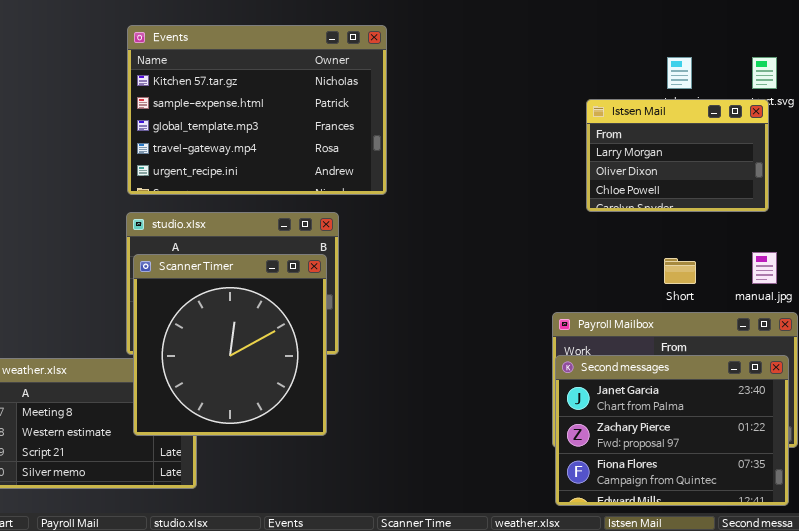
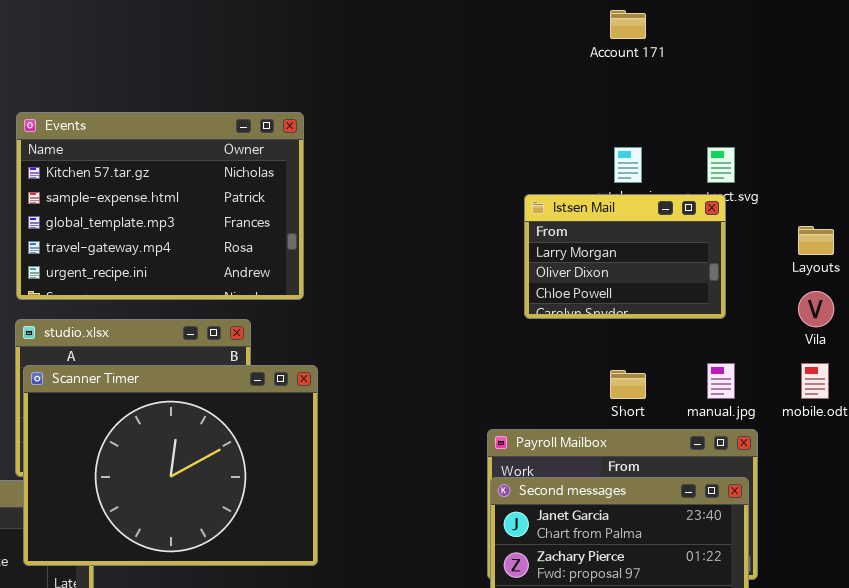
Scanner Timer: [133,254,327,436] -> [23,365,318,566], resized

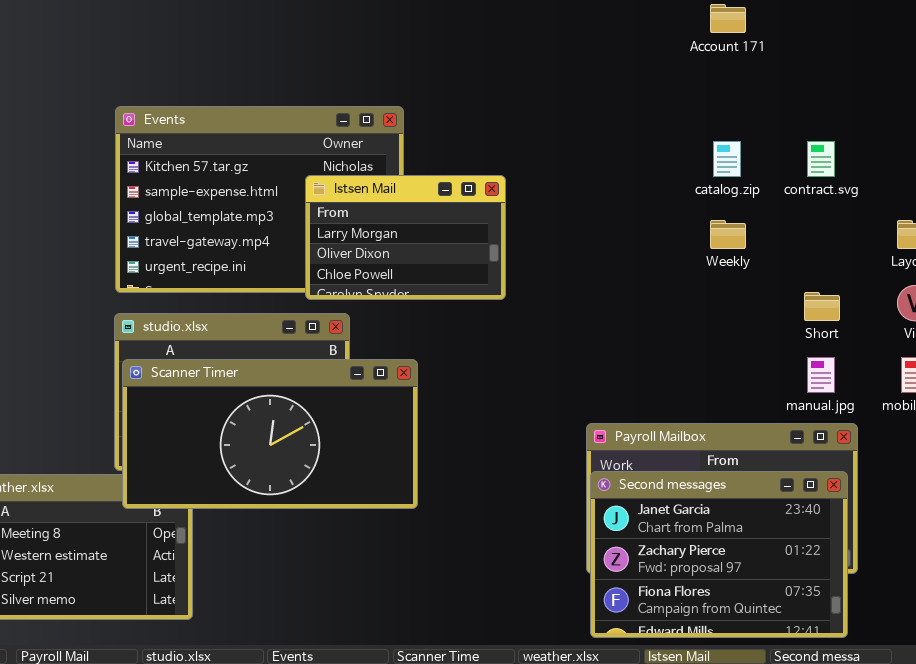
Istsen Mail: [524,194,726,319] -> [305,175,506,300], moved
Scanner Timer: [23,365,318,566] -> [122,359,418,509], resized
Short: [610,370,646,399] -> [804,292,840,321], moved

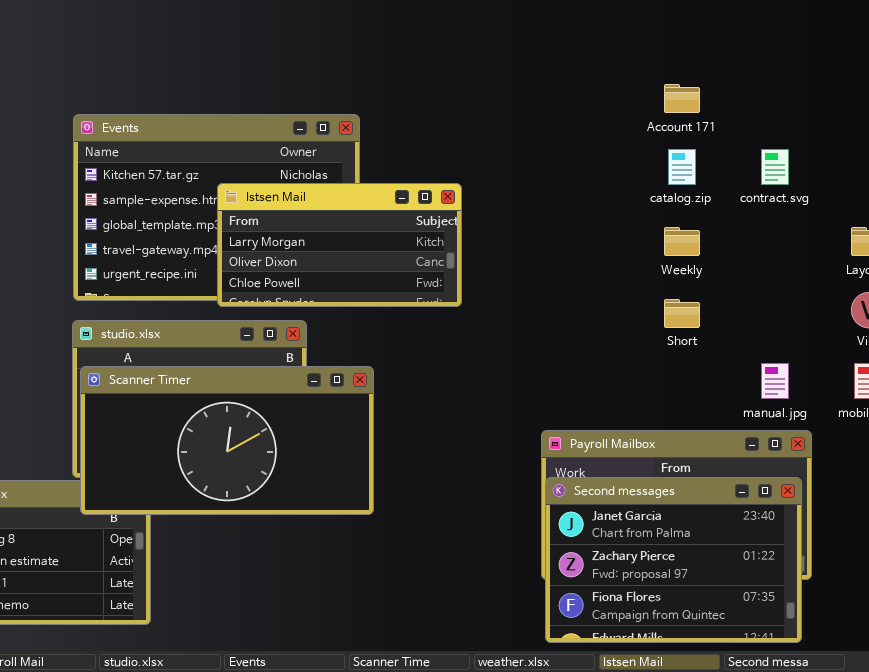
Account 171: [710,4,746,33] -> [664,84,700,113], moved
Istsen Mail: [305,175,506,300] -> [217,183,462,307], resized
Short: [804,292,840,321] -> [664,299,700,328], moved

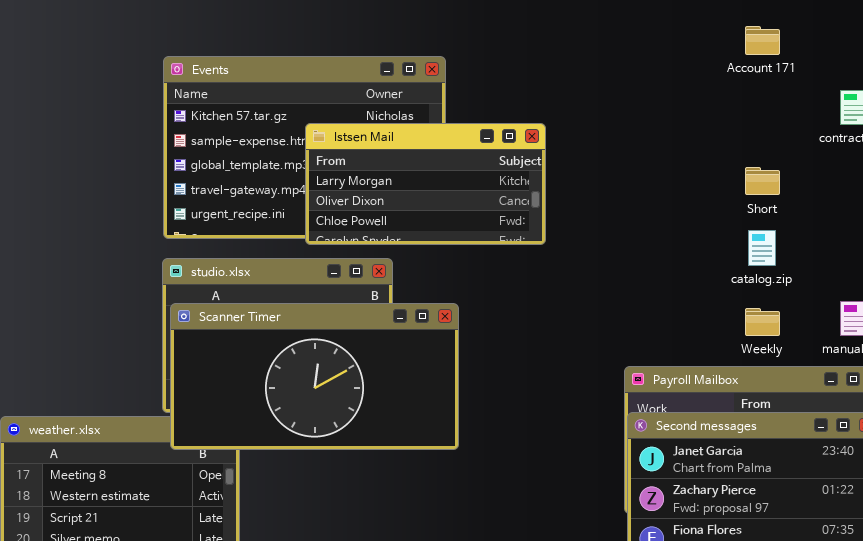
catalog.zip: [668,149,696,185] -> [748,230,776,266], moved
Weekly: [664,227,700,256] -> [745,308,780,336], moved
Short: [664,299,700,328] -> [745,167,780,195], moved

